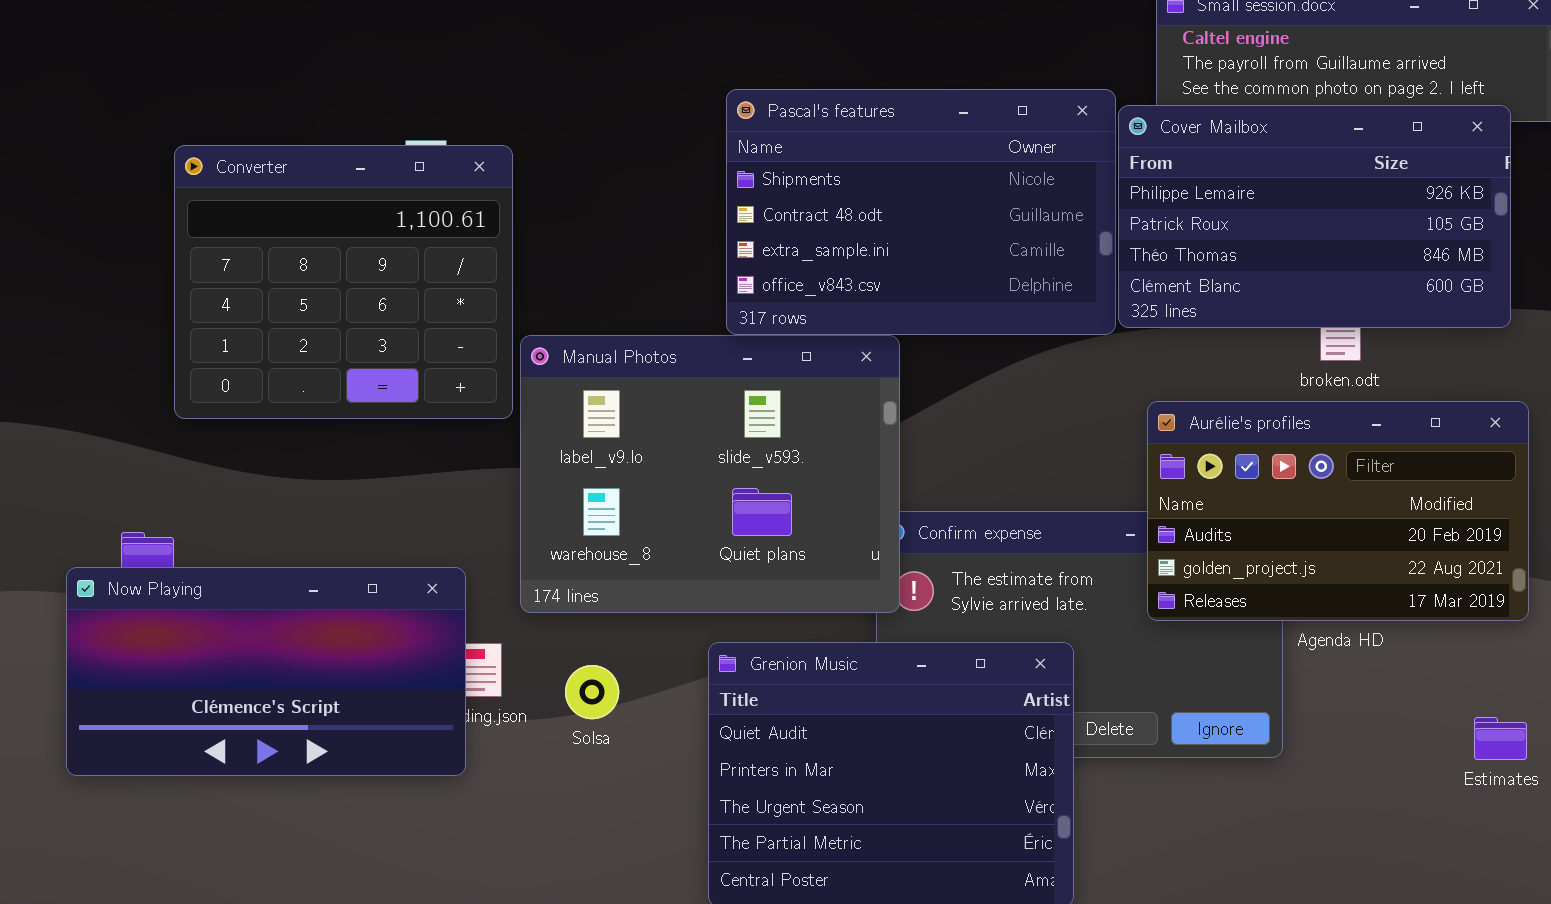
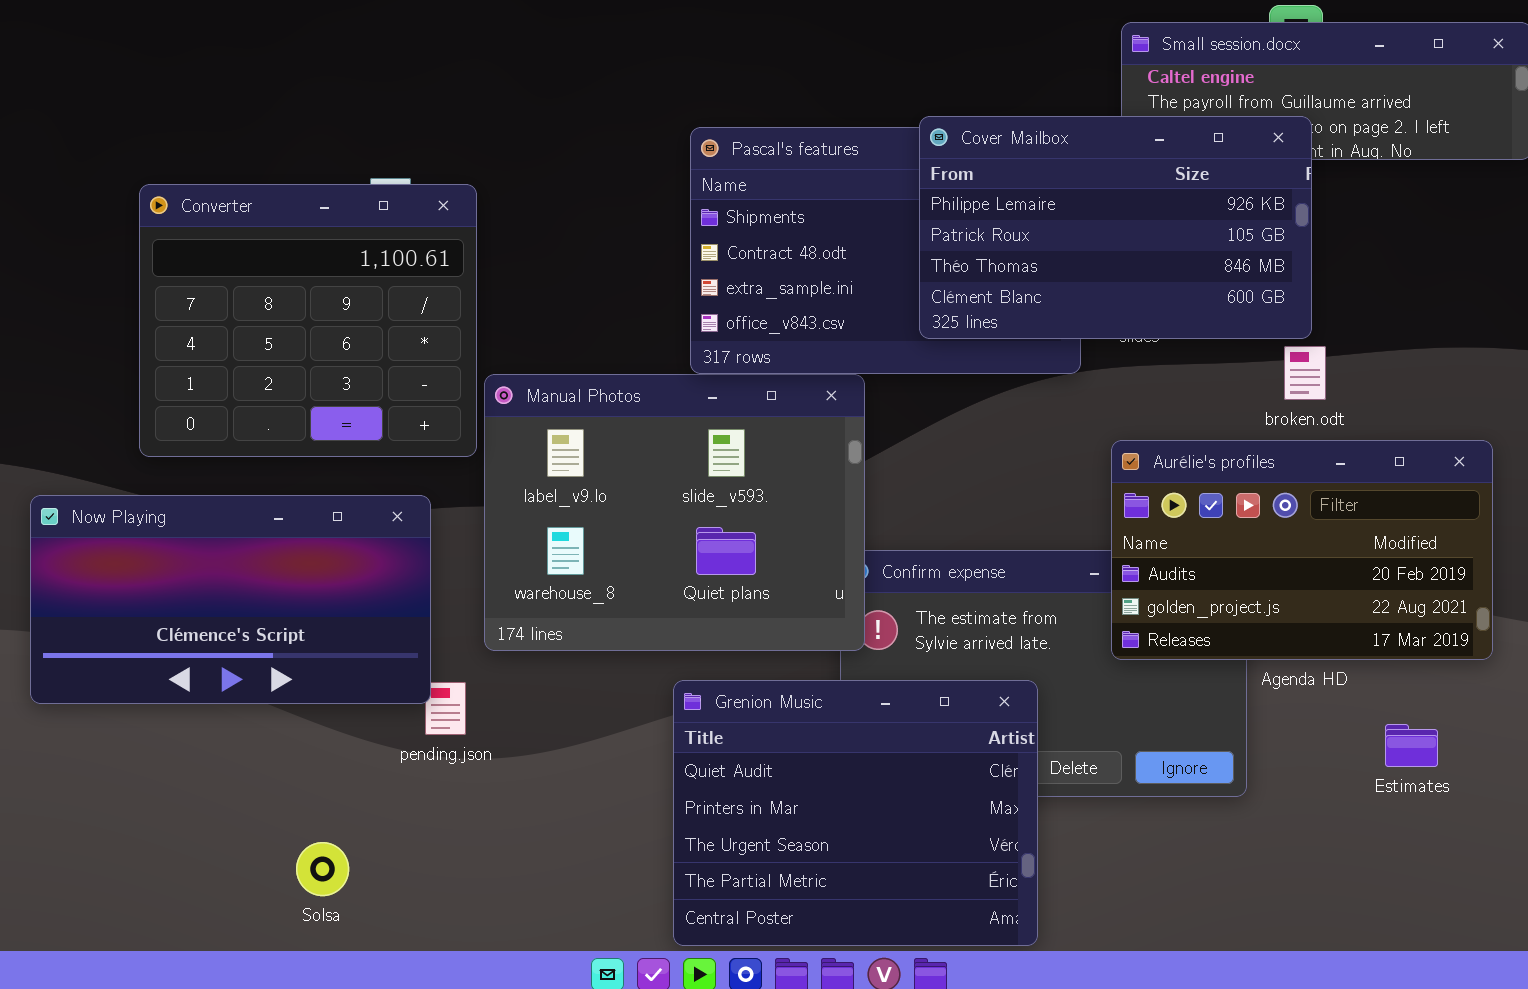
Cover Mailbox: [1118,105,1511,328] -> [919,116,1312,339], moved
Now Playing: [66,567,466,776] -> [30,495,431,704], moved
Solsa: [565,665,619,719] -> [296,842,349,896], moved
Estimates: [1474,717,1527,760] -> [1385,724,1438,767], moved

